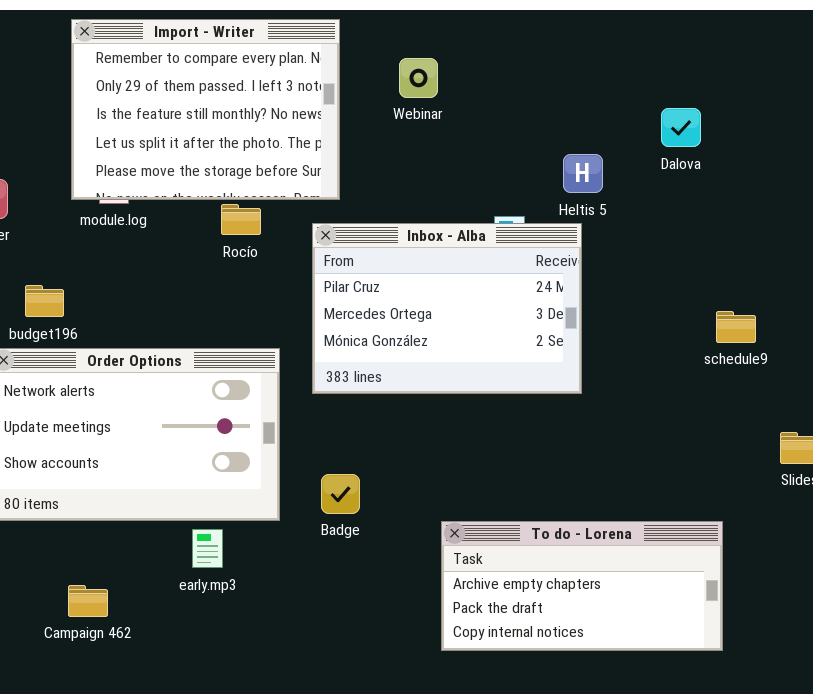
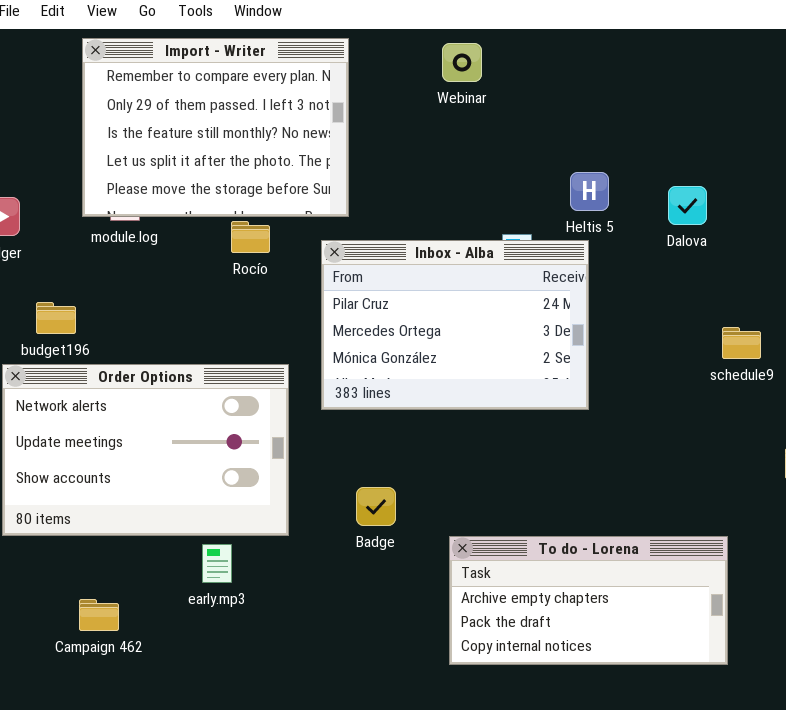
Webinar: [399,58,438,98] -> [442,43,482,82], moved
Dalova: [661,108,701,147] -> [668,186,707,225], moved
Badge: [321,474,360,514] -> [356,487,396,526], moved

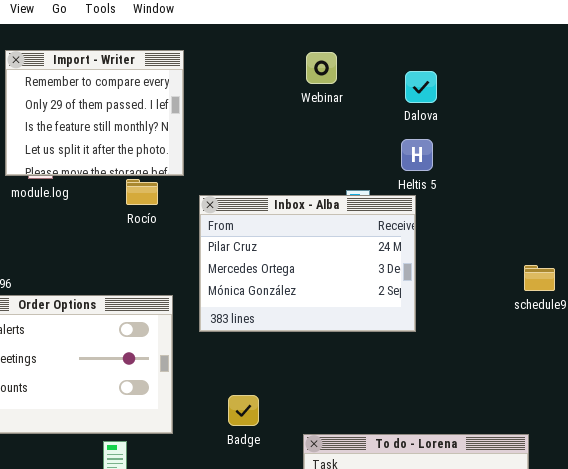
Import - Writer: [82,38,349,217] -> [5,50,184,176], resized
Webinar: [442,43,482,82] -> [306,52,337,84], moved
Dalova: [668,186,707,225] -> [405,71,437,103], moved

